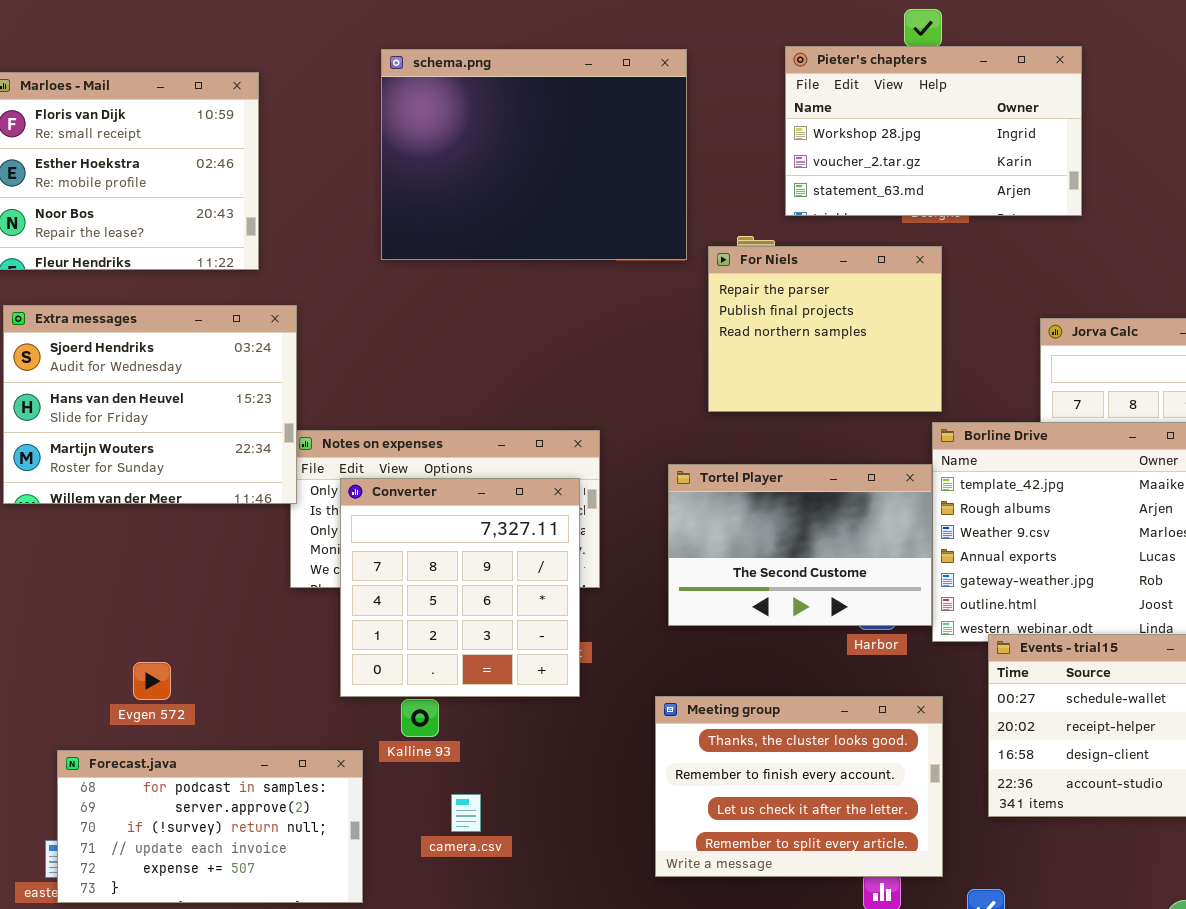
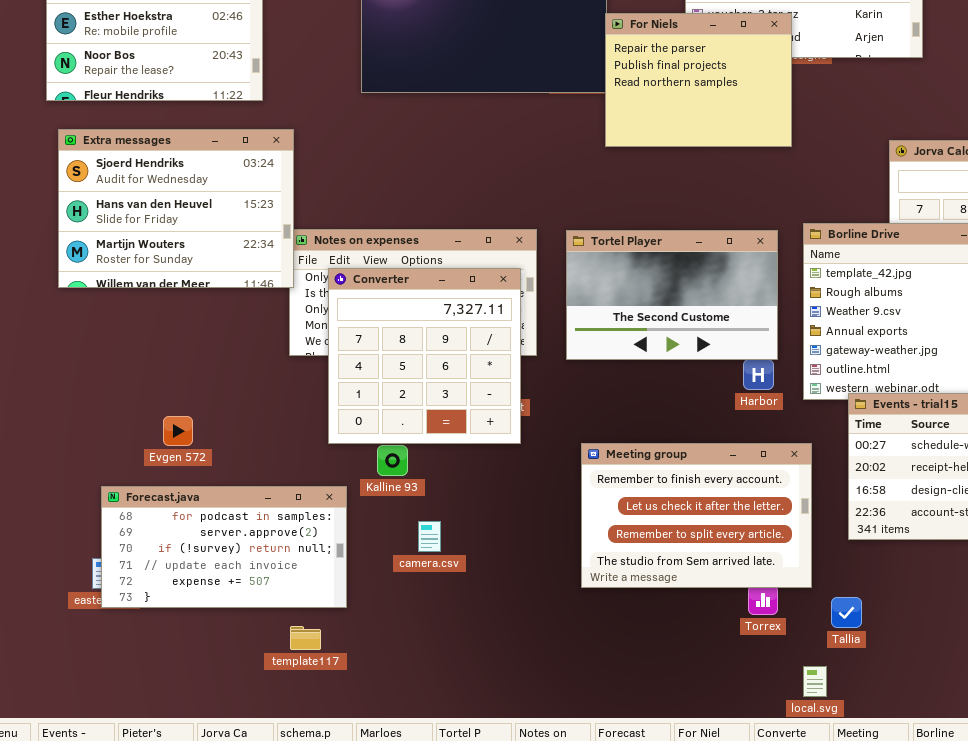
For Niels: [708,246,942,412] -> [605,13,792,147], moved
Tortel Player: [668,464,932,626] -> [566,230,778,360], moved
Meeting group: [655,696,943,877] -> [581,443,812,588], scrolled down 1 row

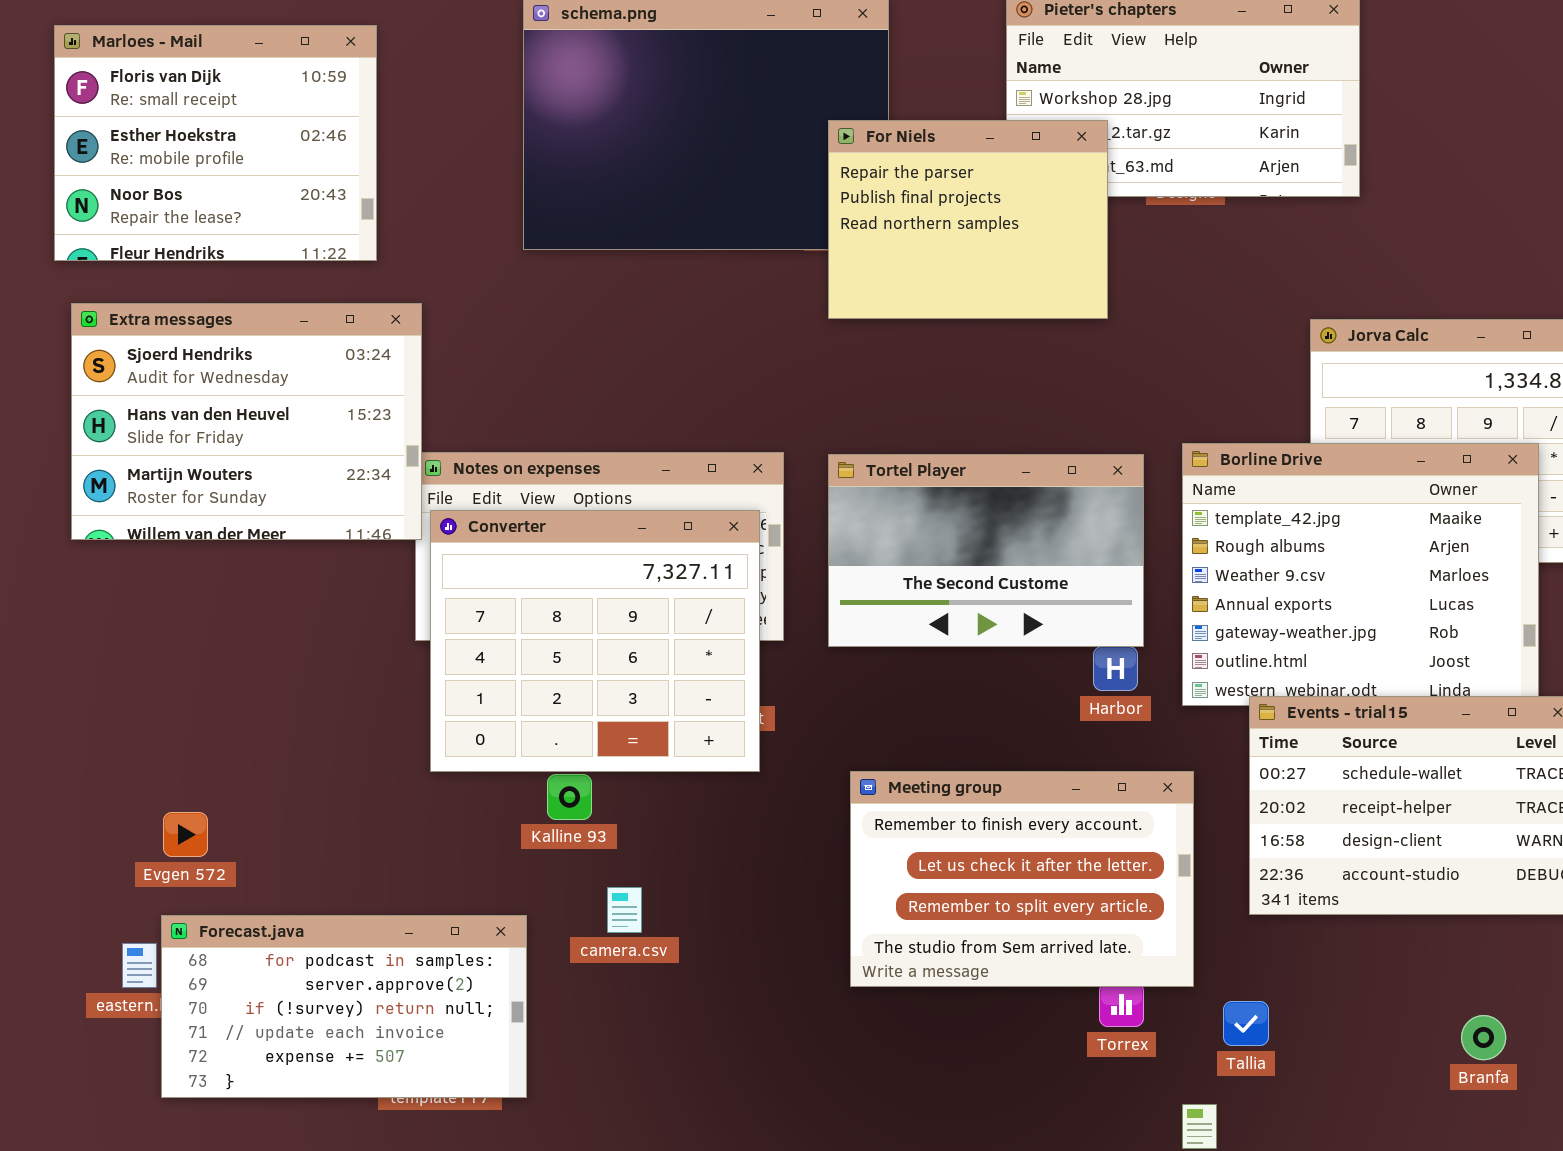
For Niels: [605,13,792,147] -> [828,120,1108,319], moved
Converter: [328,268,521,444] -> [430,510,760,772], resized
Evgen 572: [163,416,193,446] -> [163,812,208,857], moved
Forecast.java: [101,486,347,608] -> [161,915,527,1098], moved

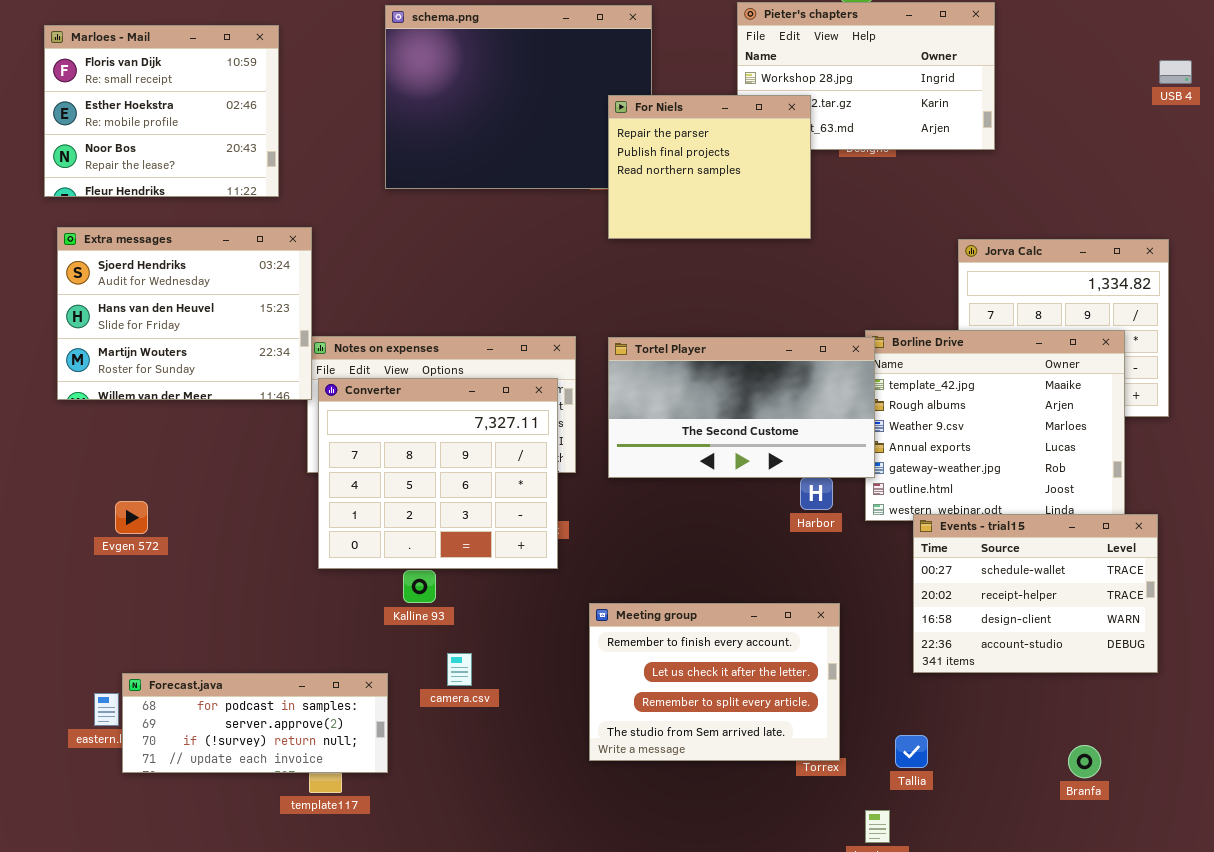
Tortel Player: [828,454,1144,647] -> [608,337,875,478], resized
Meeting group: [850,771,1194,987] -> [589,603,840,761], moved
Evgen 572: [163,812,208,857] -> [115,501,148,534], moved
Forecast.java: [161,915,527,1098] -> [122,673,388,773], resized

